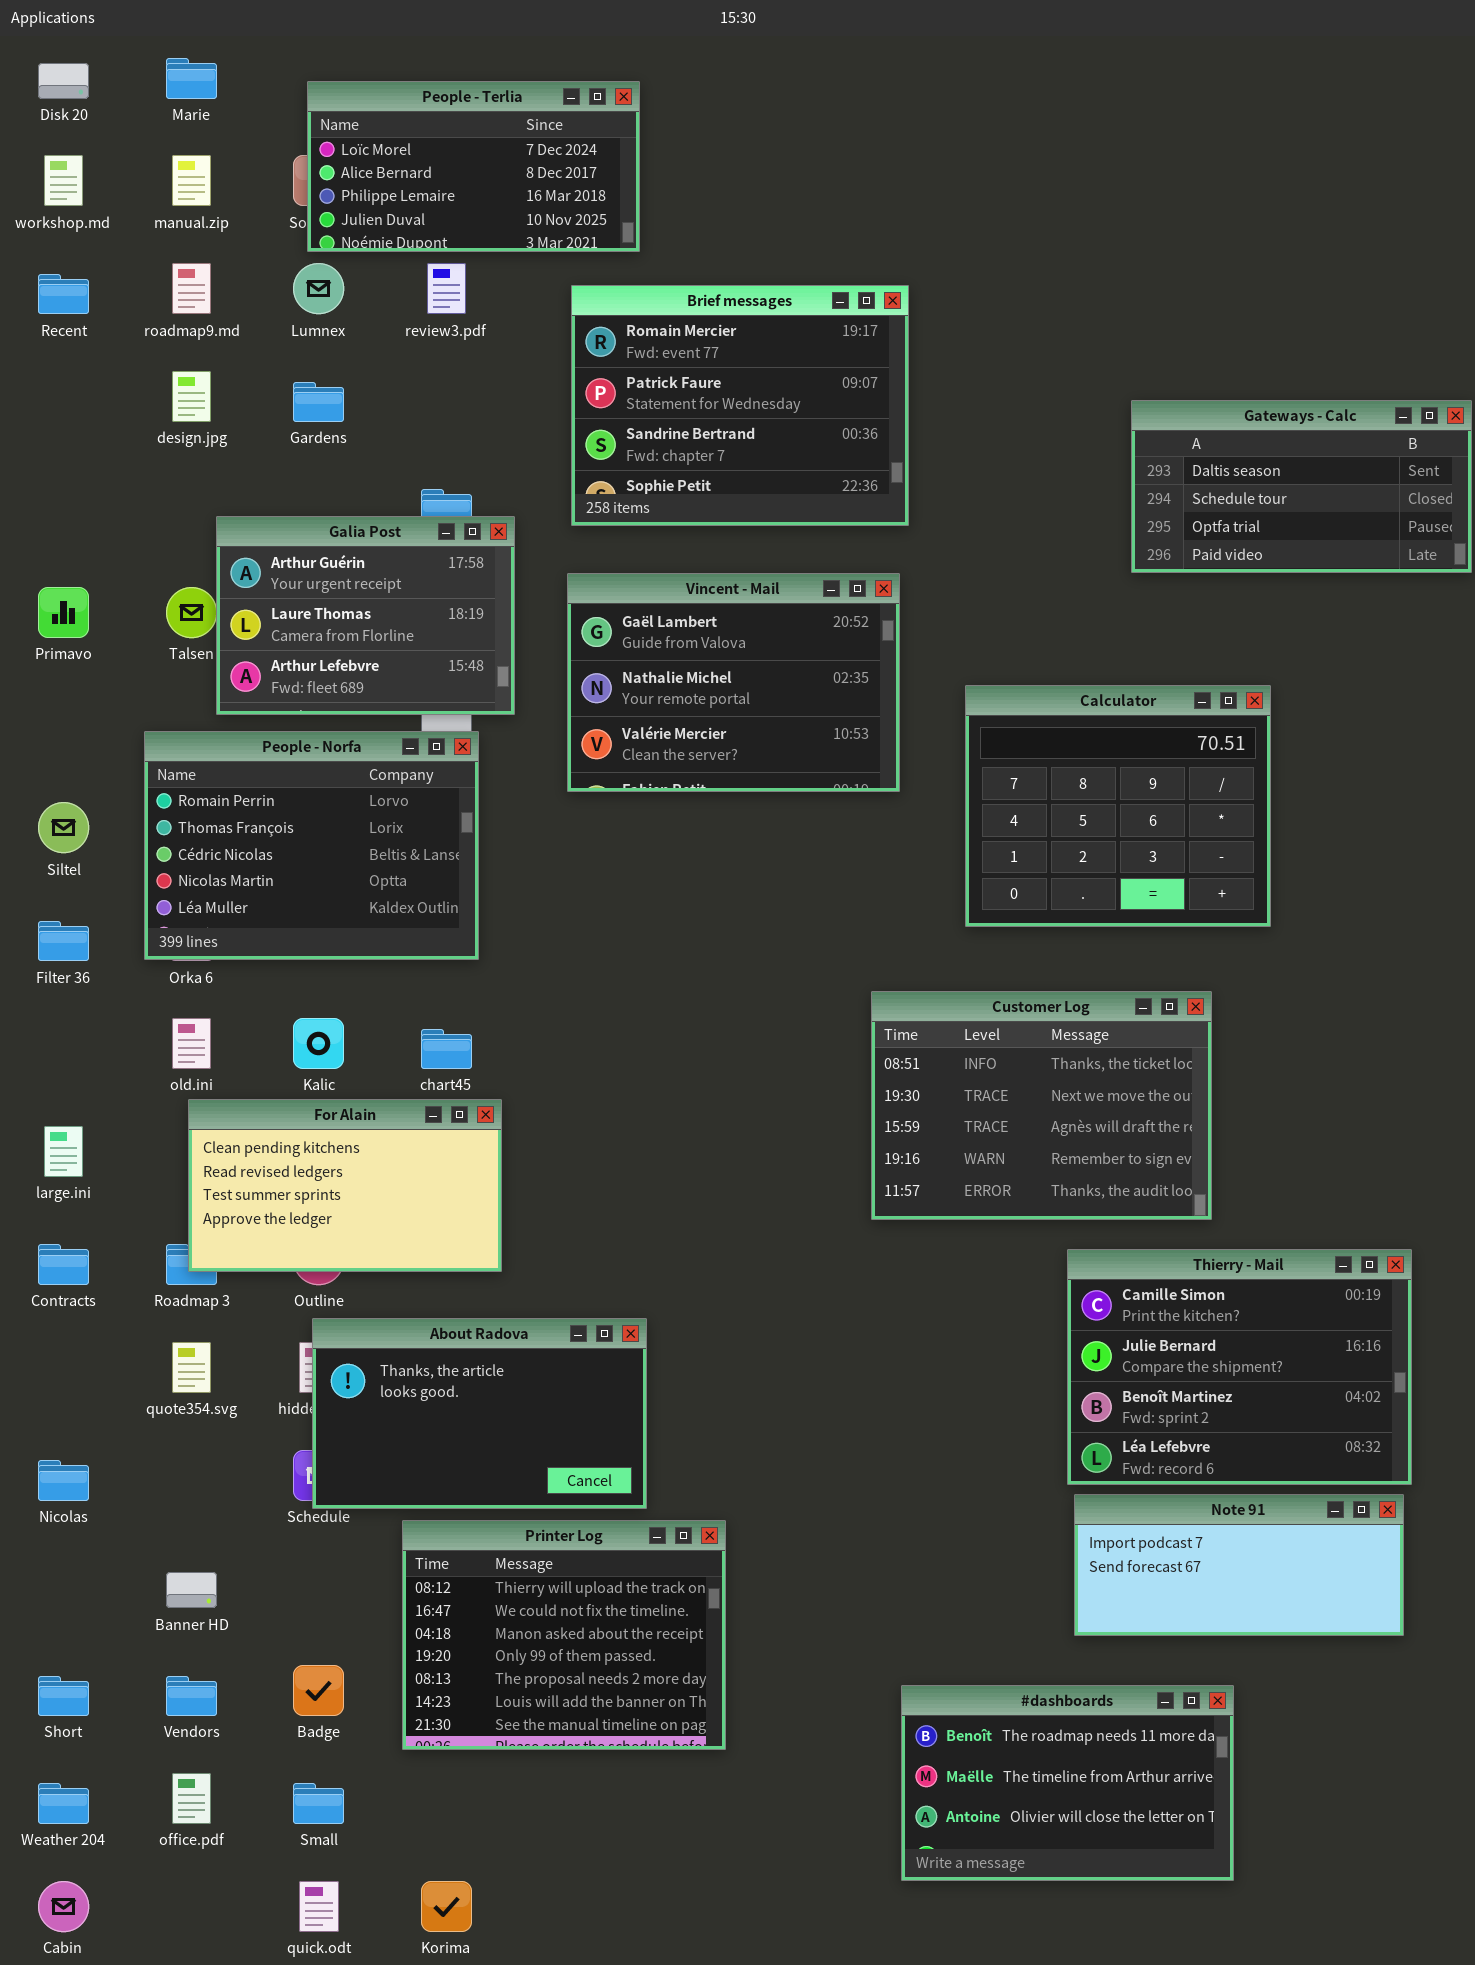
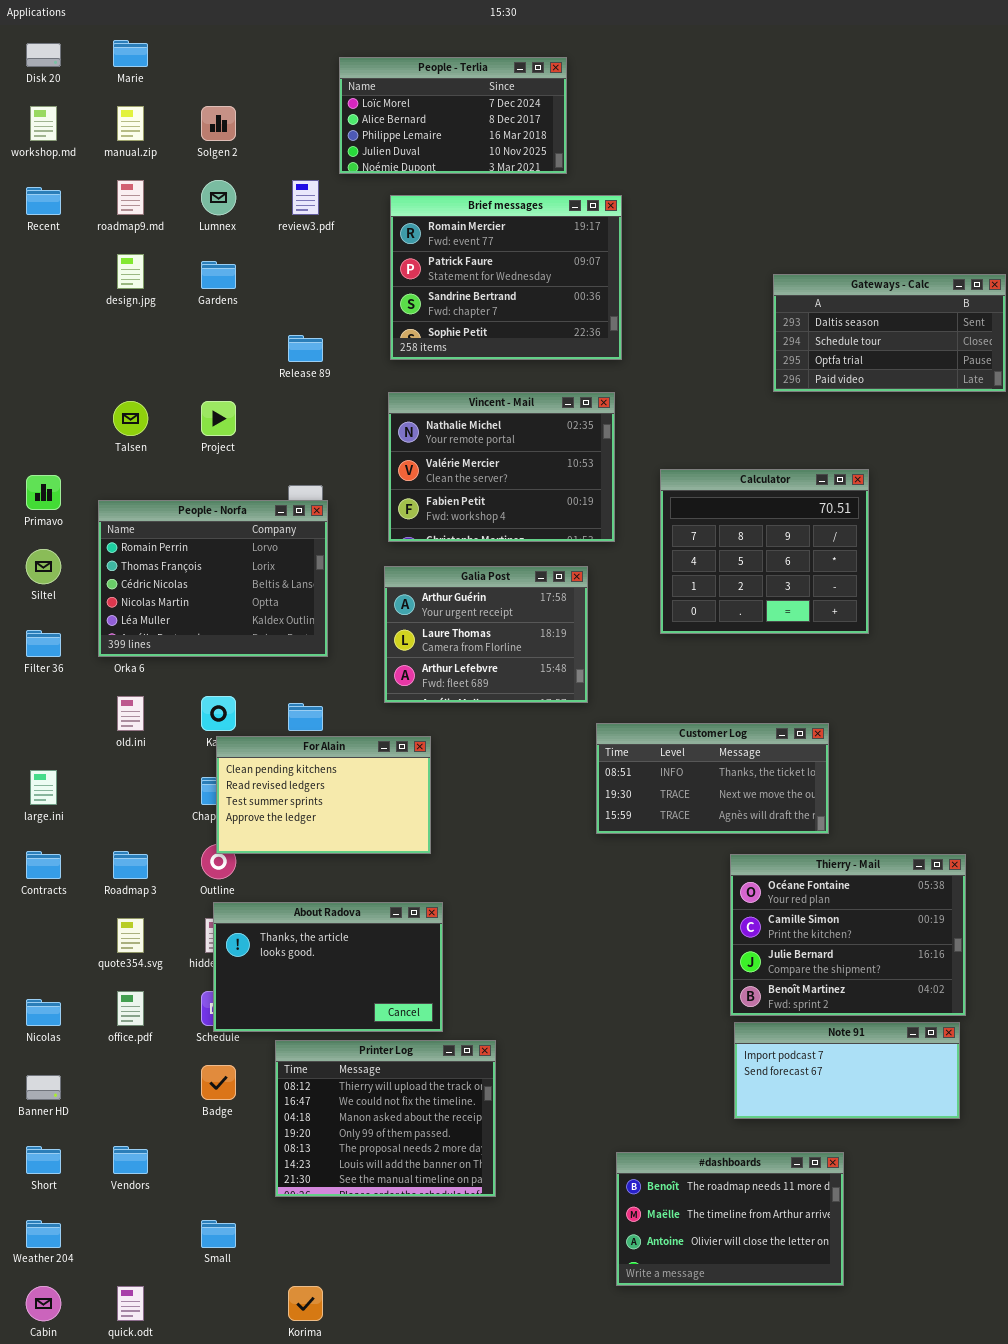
People - Terlia: [307,81,640,252] -> [339,57,567,174], moved
Galia Post: [216,516,515,715] -> [384,566,588,703], moved
Vincent - Mail: [567,573,900,792] -> [388,392,615,542], scrolled down 1 row
Primavo: [38,587,89,638] -> [26,475,61,510], moved
Customer Log: [871,991,1212,1220] -> [596,723,829,834], resized
For Alain: [188,1099,502,1272] -> [216,736,431,854], moved
Thierry - Mail: [1067,1249,1412,1485] -> [730,854,966,1016], scrolled up 1 row
Banner HD: [166,1572,217,1608] -> [26,1075,61,1100], moved
Badge: [293,1665,344,1716] -> [201,1065,236,1100], moved
office.pdf: [172,1773,211,1824] -> [117,991,144,1026], moved
quick.odt: [299,1881,339,1932] -> [117,1286,144,1321], moved

